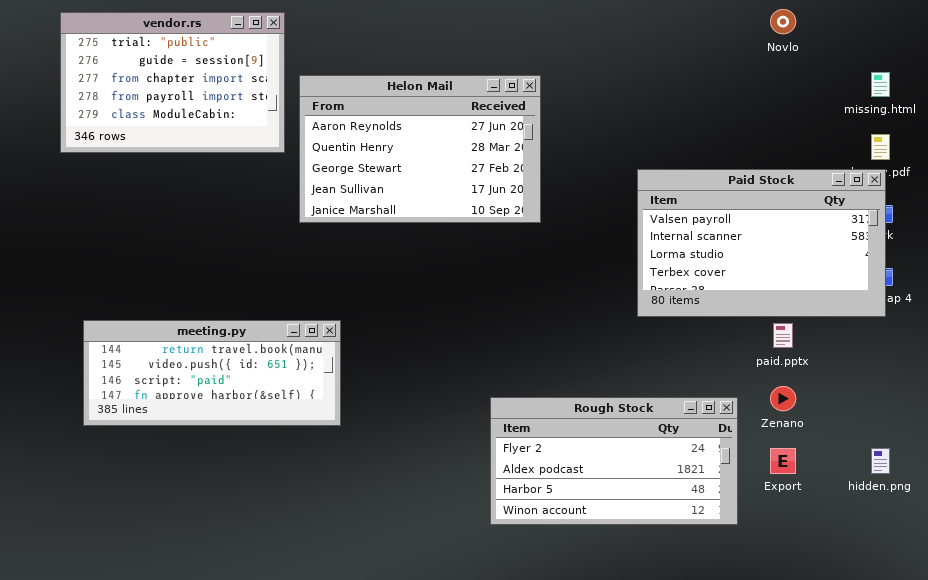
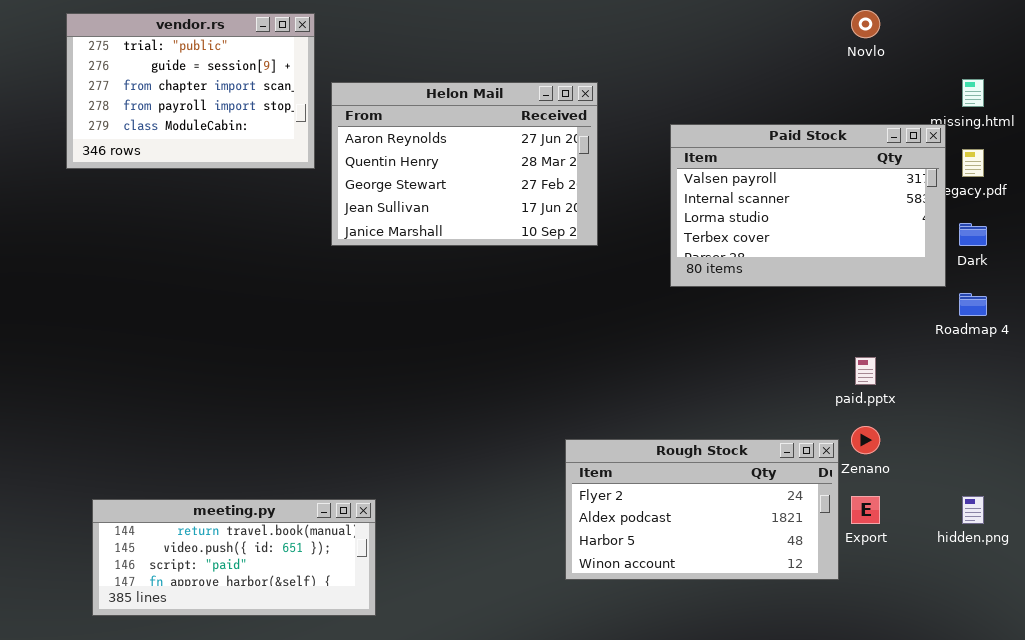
Paid Stock: [637,169,886,317] -> [670,124,946,287], moved
meeting.py: [83,320,341,426] -> [92,499,376,616], moved
Rough Stock: [490,397,738,525] -> [565,439,839,580], moved

